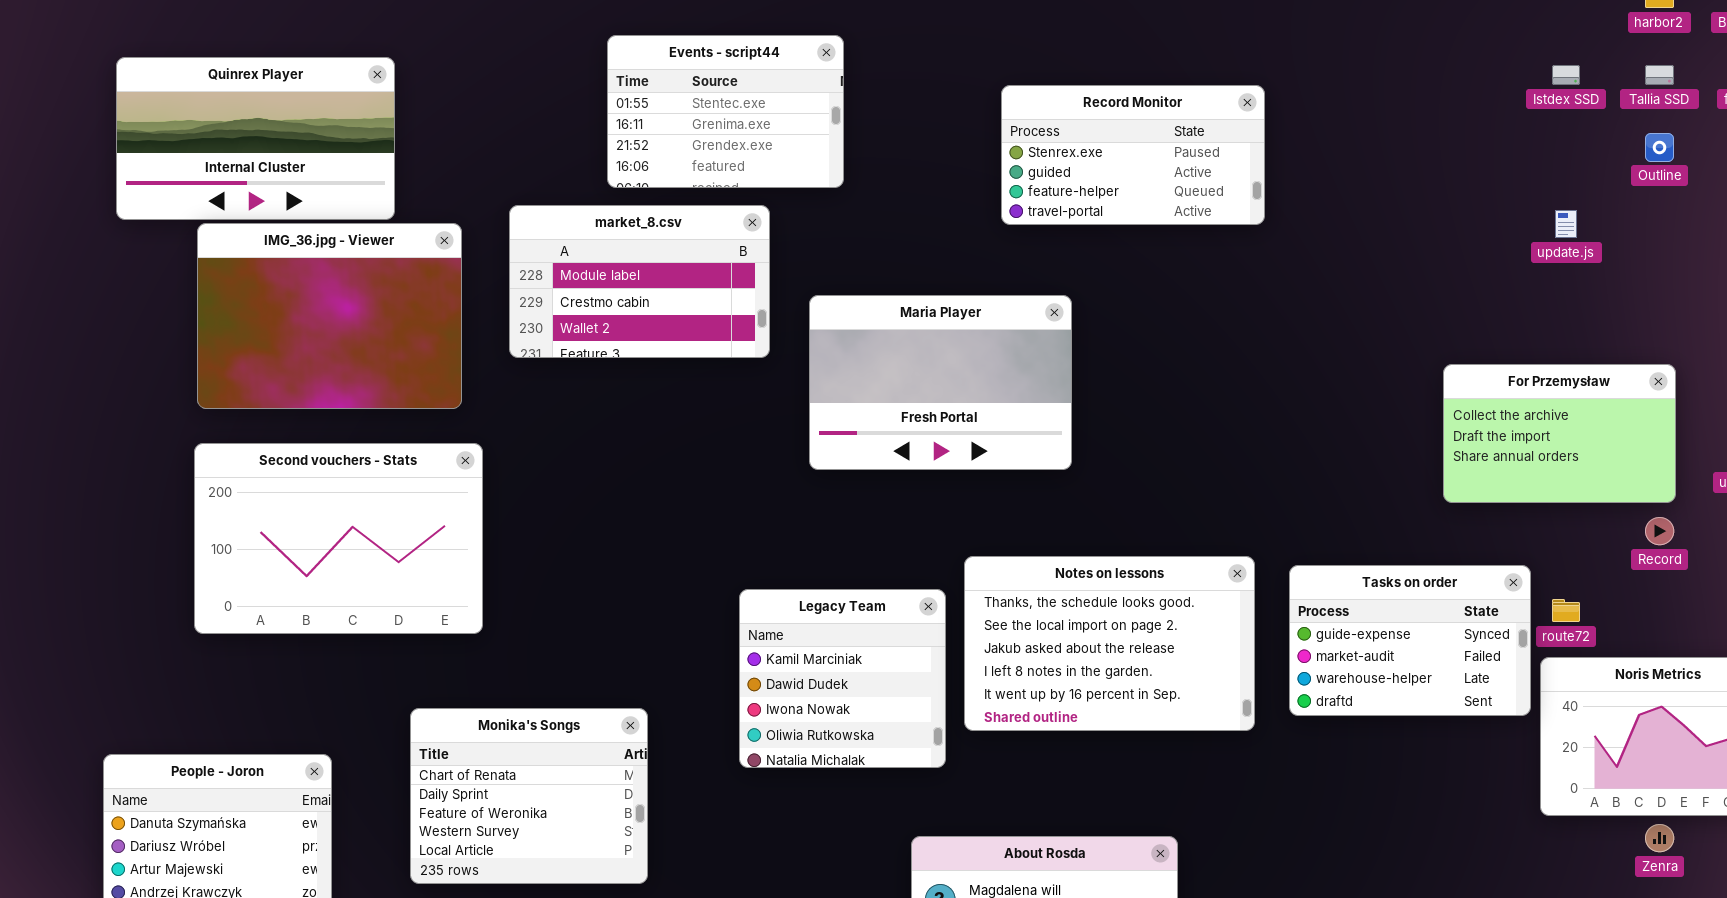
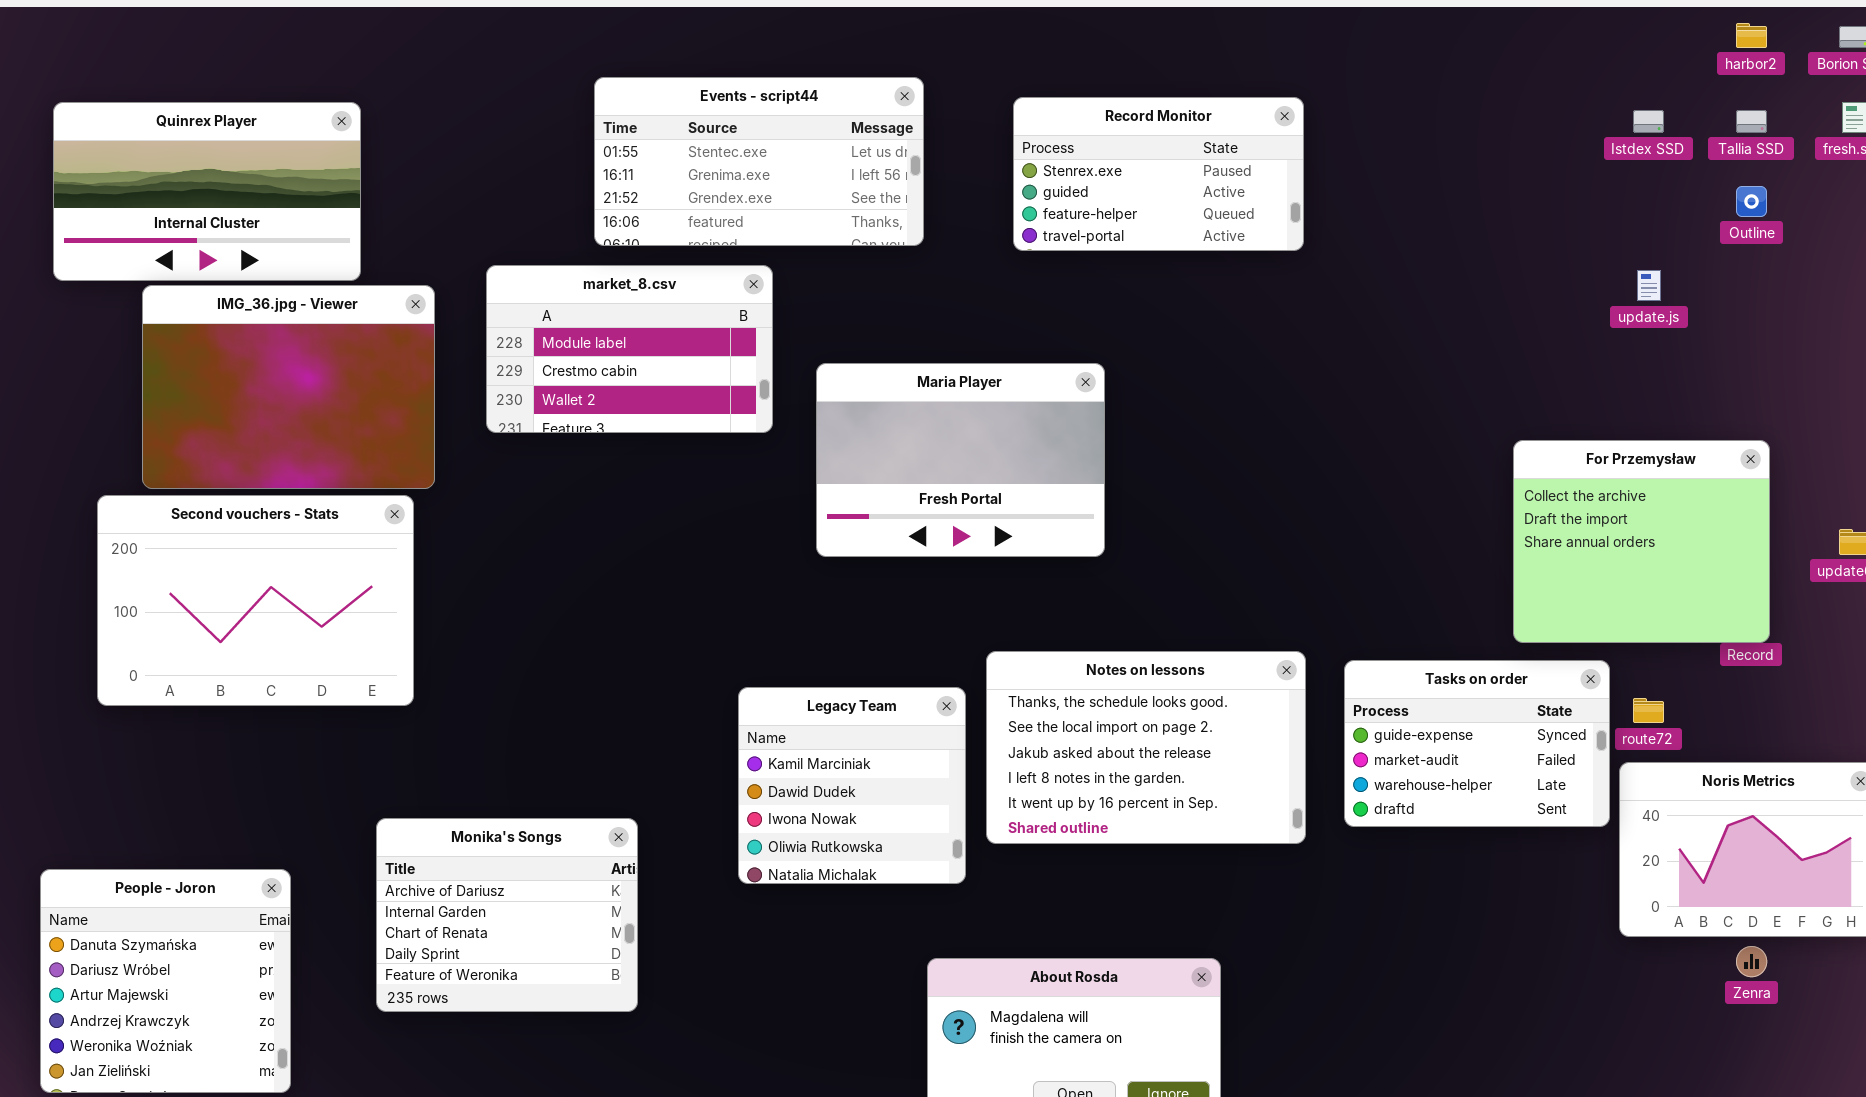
Events - script44: [607,35,844,188] -> [594,77,924,246], resized
Record Monitor: [1001,85,1265,225] -> [1013,97,1304,251], moved
For Przemysław: [1443,364,1676,503] -> [1513,440,1770,643], resized
Second vouchers - Stats: [194,443,483,634] -> [97,495,414,706], moved
Monika's Songs: [410,708,648,884] -> [376,818,638,1012], scrolled up 2 rows

